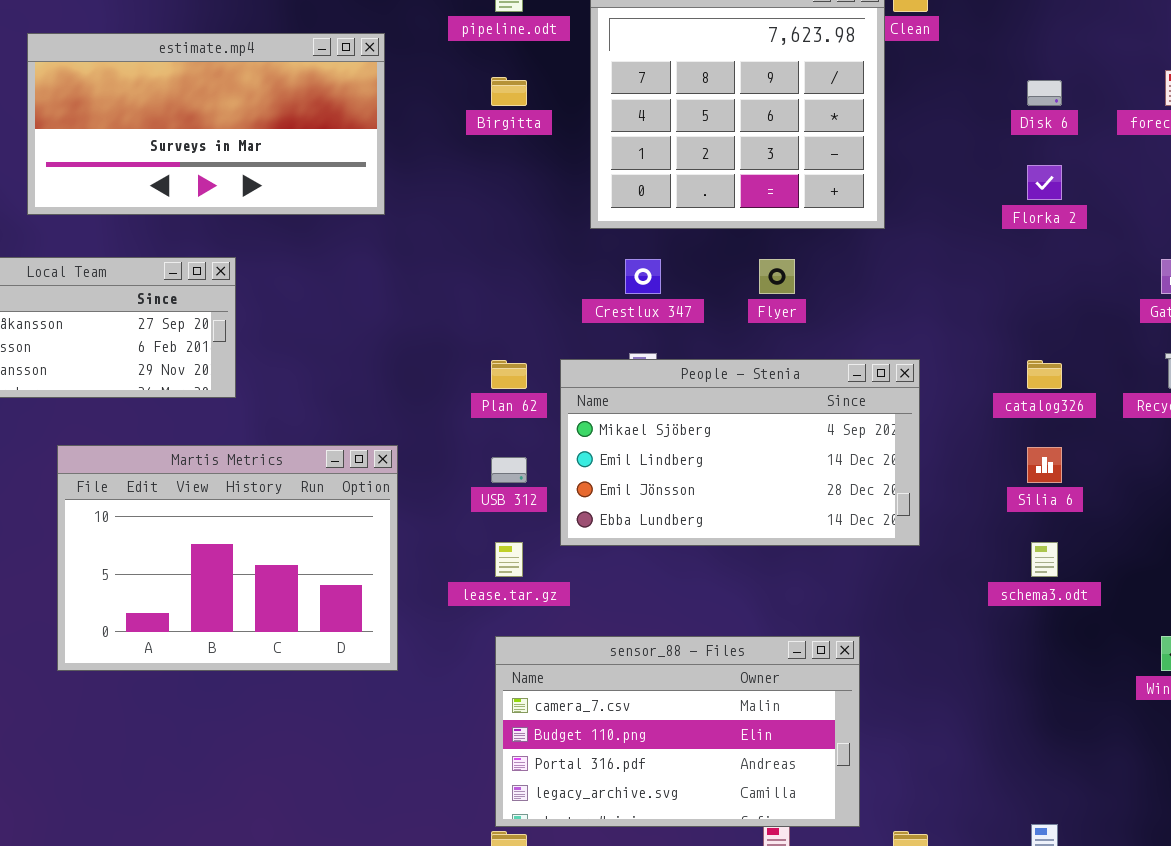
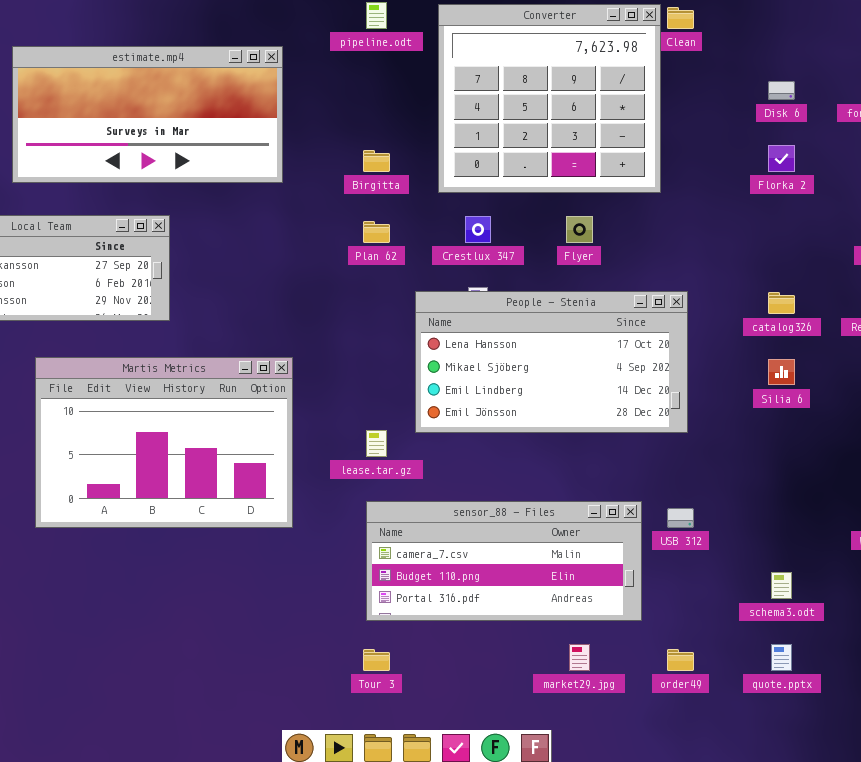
Birgitta: [491,77,527,106] -> [363,150,390,172], moved
People - Stenia: [560,359,920,546] -> [415,291,688,433], scrolled up 1 row
Plan 62: [491,360,527,389] -> [363,221,390,243], moved
USB 312: [491,457,527,483] -> [667,508,694,528], moved
schema3.odt: [1031,542,1058,577] -> [771,572,792,599], moved
sensor_88 - Files: [495,636,860,827] -> [366,501,642,621], resized

